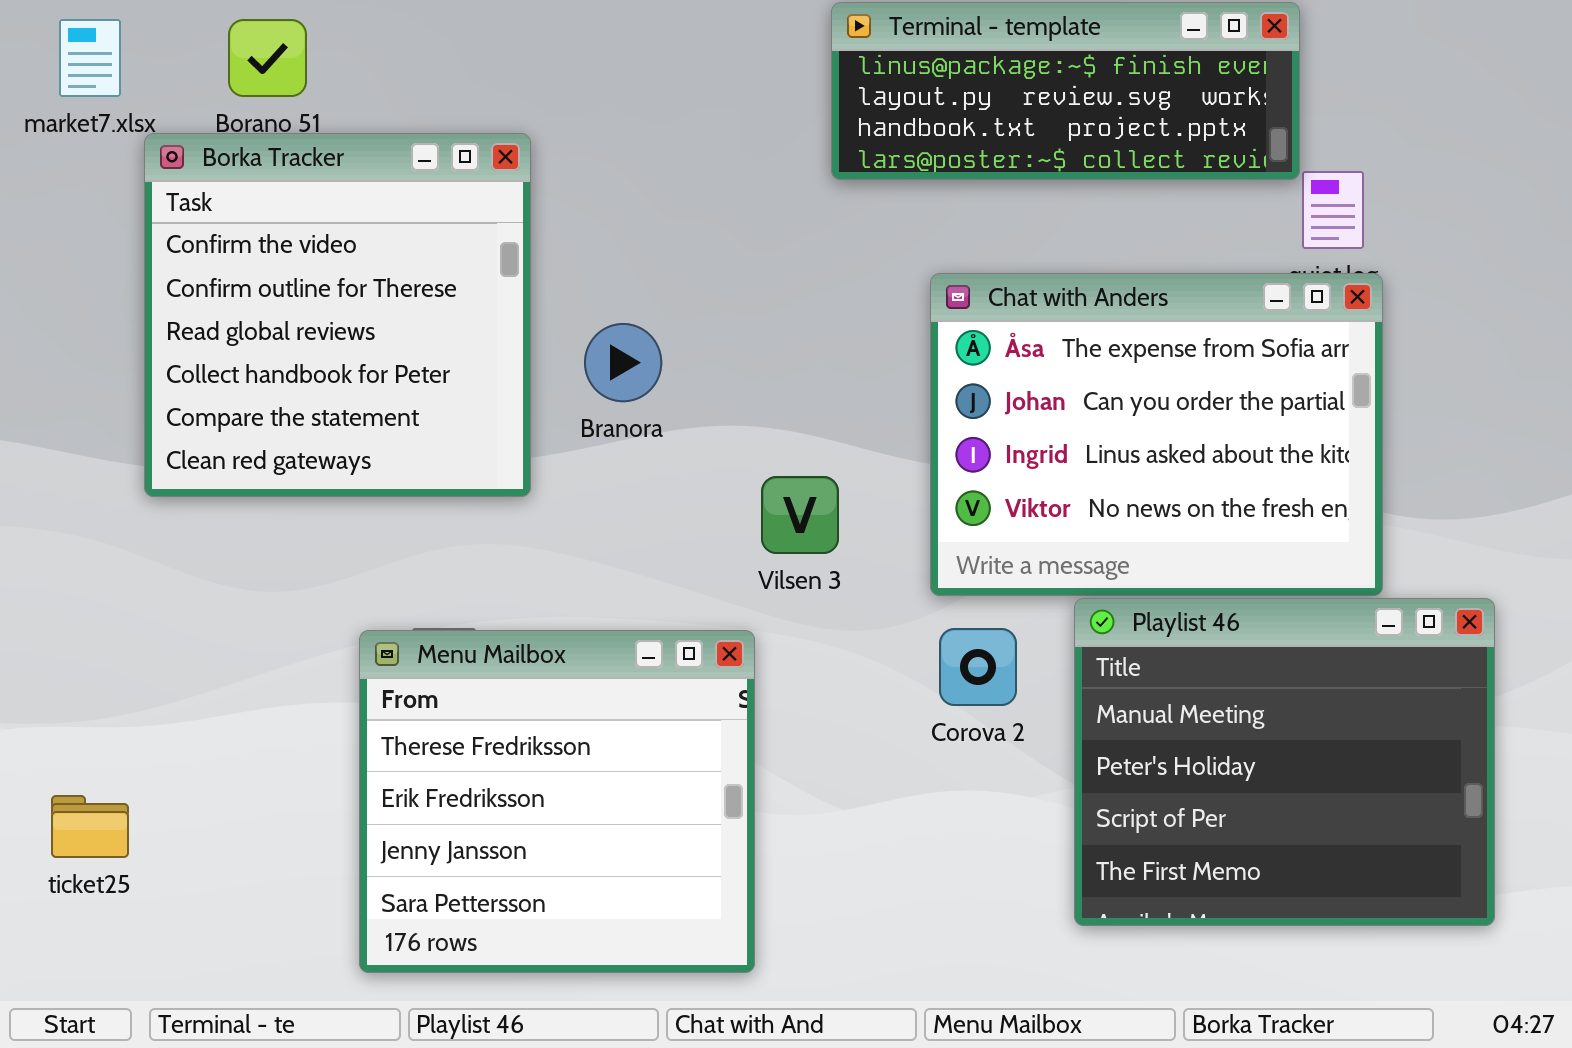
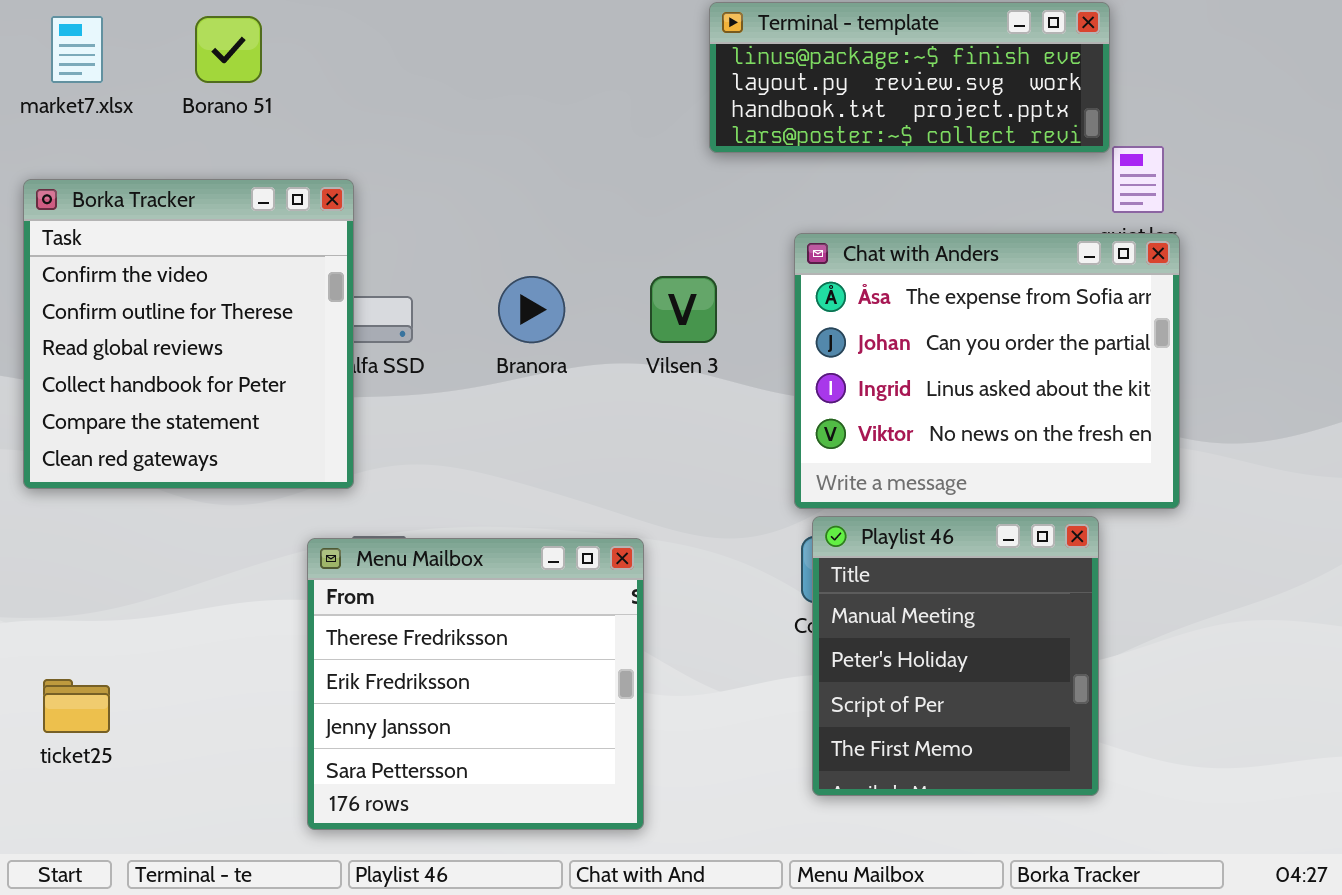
Borka Tracker: [144,133,531,497] -> [23,179,354,489], moved
Vilsen 3: [761,476,839,554] -> [650,276,717,343], moved
Playlist 46: [1074,598,1495,926] -> [812,516,1099,796], moved, resized

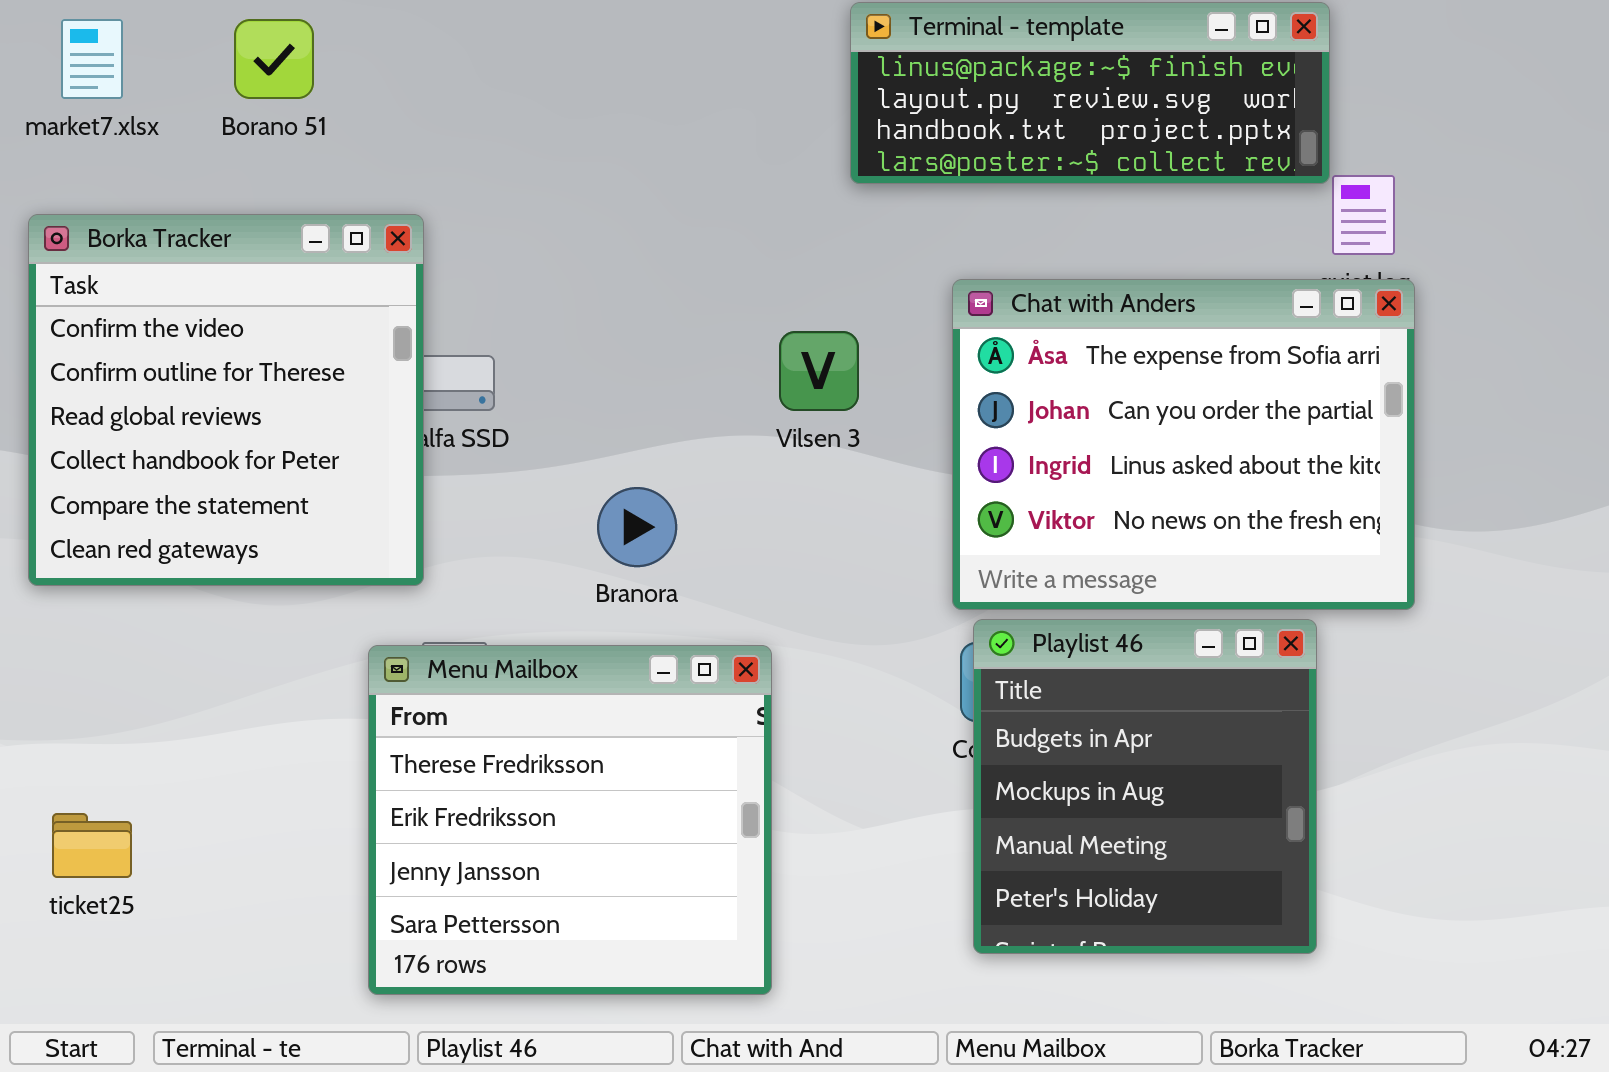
Branora: [498,276,565,343] -> [597,487,677,567], moved
Playlist 46: [812,516,1099,796] -> [973,619,1317,954], scrolled up 2 rows

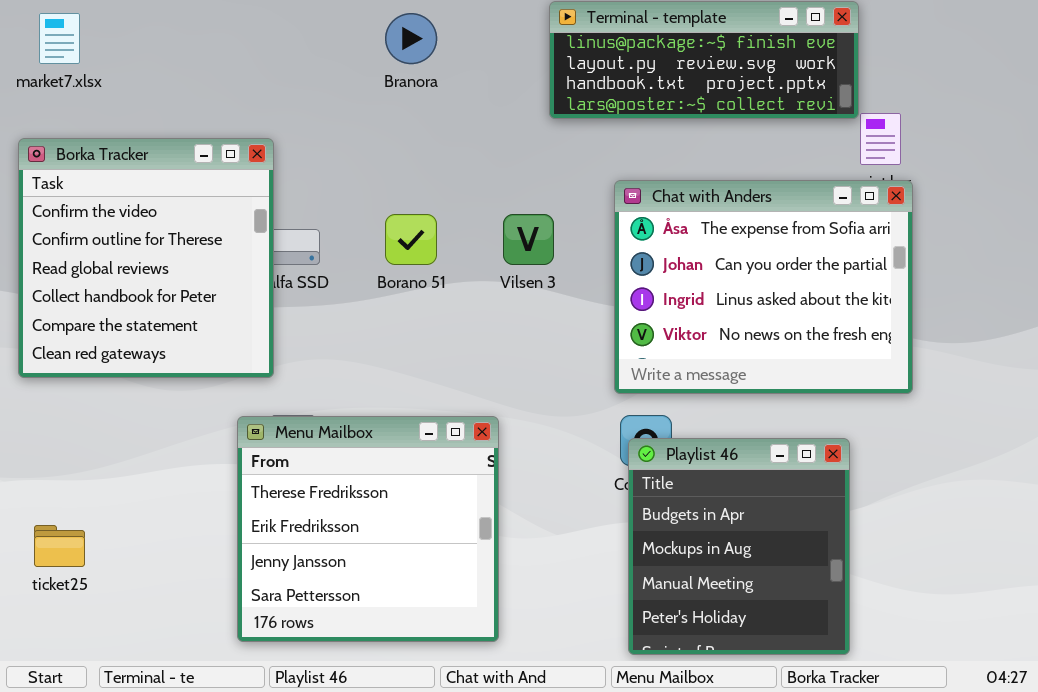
Borano 51: [234,19,314,99] -> [385,214,437,265], moved
Branora: [597,487,677,567] -> [385,13,437,64], moved
Playlist 46: [973,619,1317,954] -> [628,438,850,655], moved

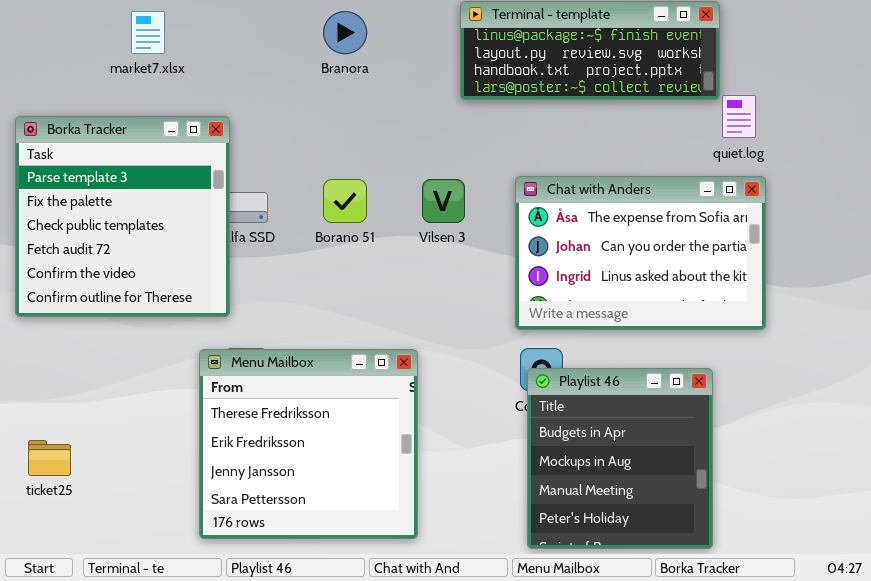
market7.xlsx: [39,13,80,64] -> [131,11,165,54], moved
Borka Tracker: [18,138,274,378] -> [15,116,230,317], scrolled up 4 rows
Chat with Anders: [614,180,913,394] -> [515,176,766,330], resized

